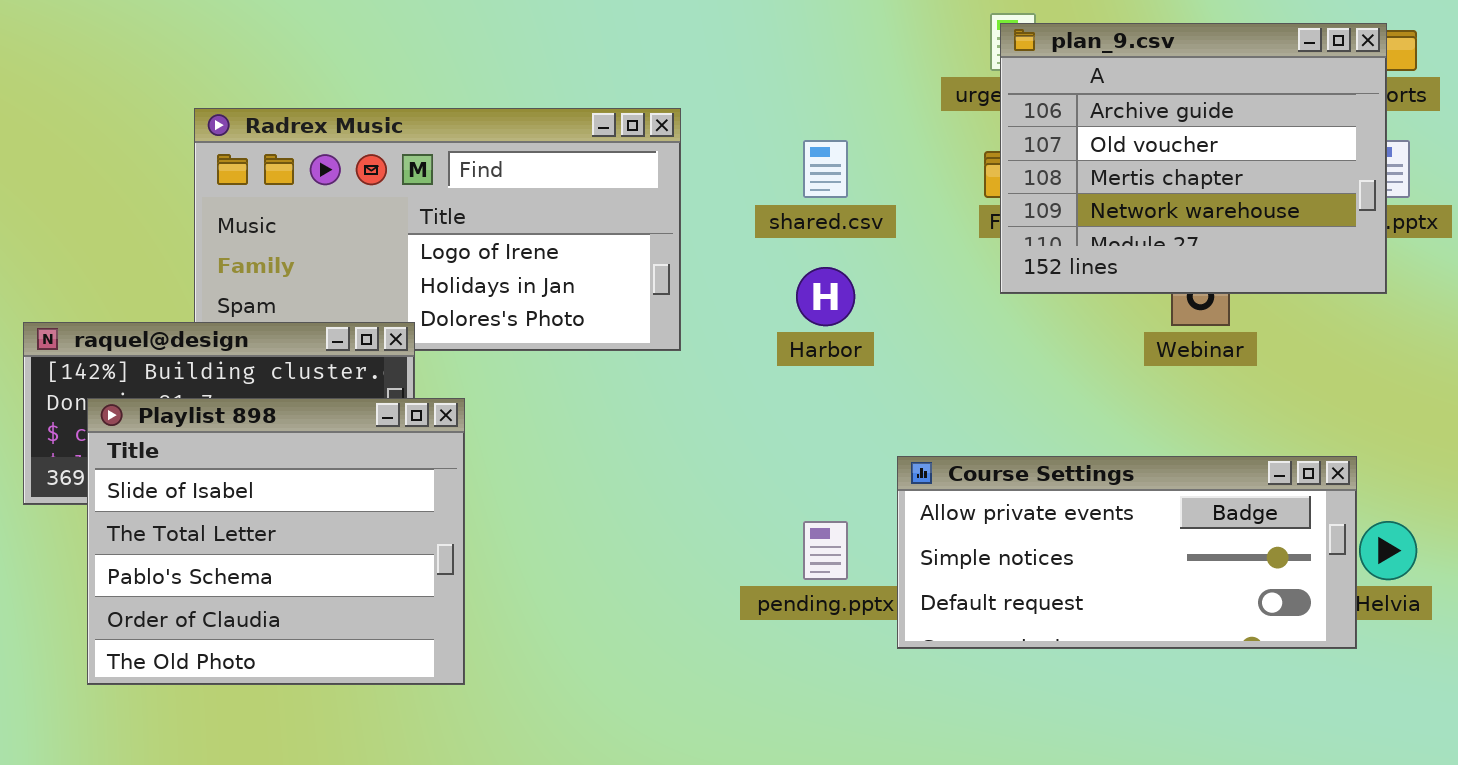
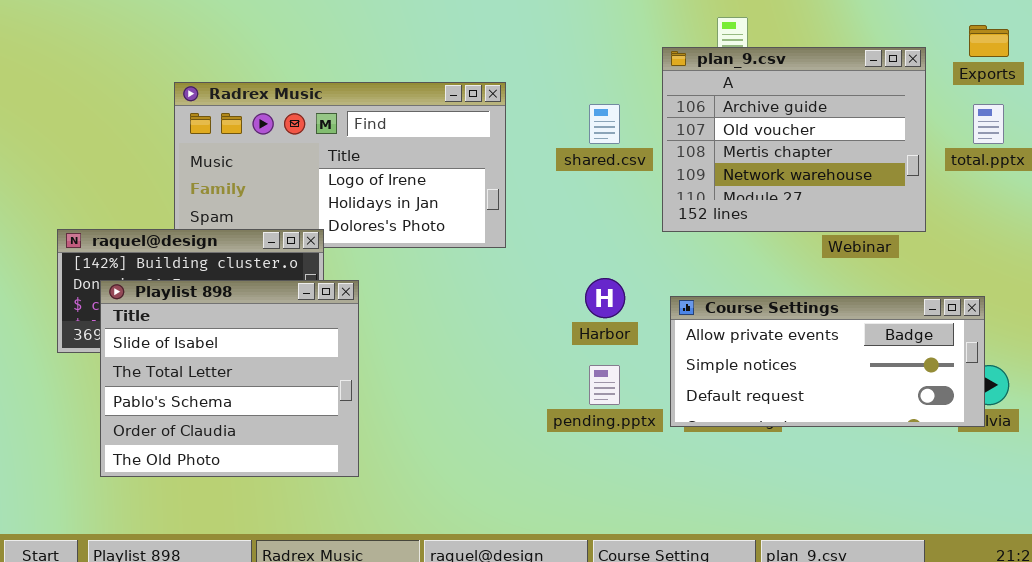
plan_9.csv: [1000,23,1387,294] -> [662,47,926,232], moved
Harbor: [796,267,855,326] -> [585,278,625,318], moved
Course Settings: [897,456,1357,649] -> [670,296,985,427], moved

